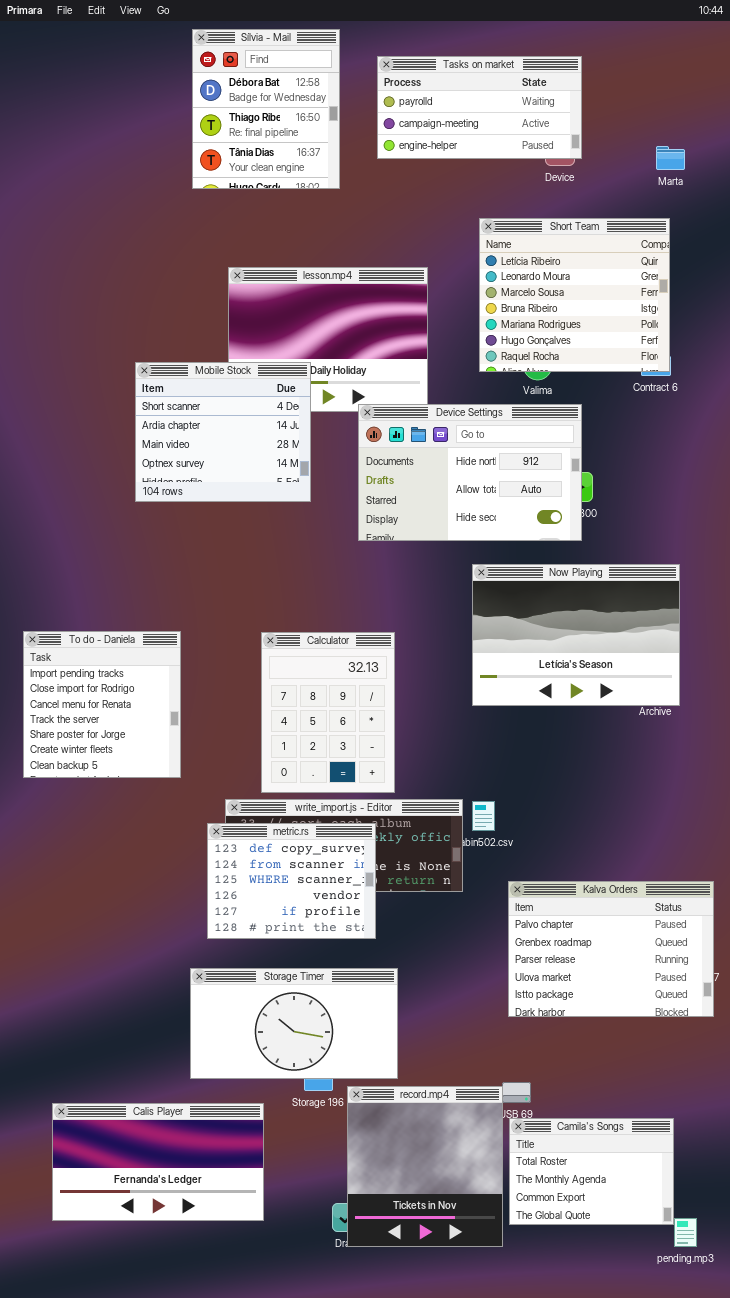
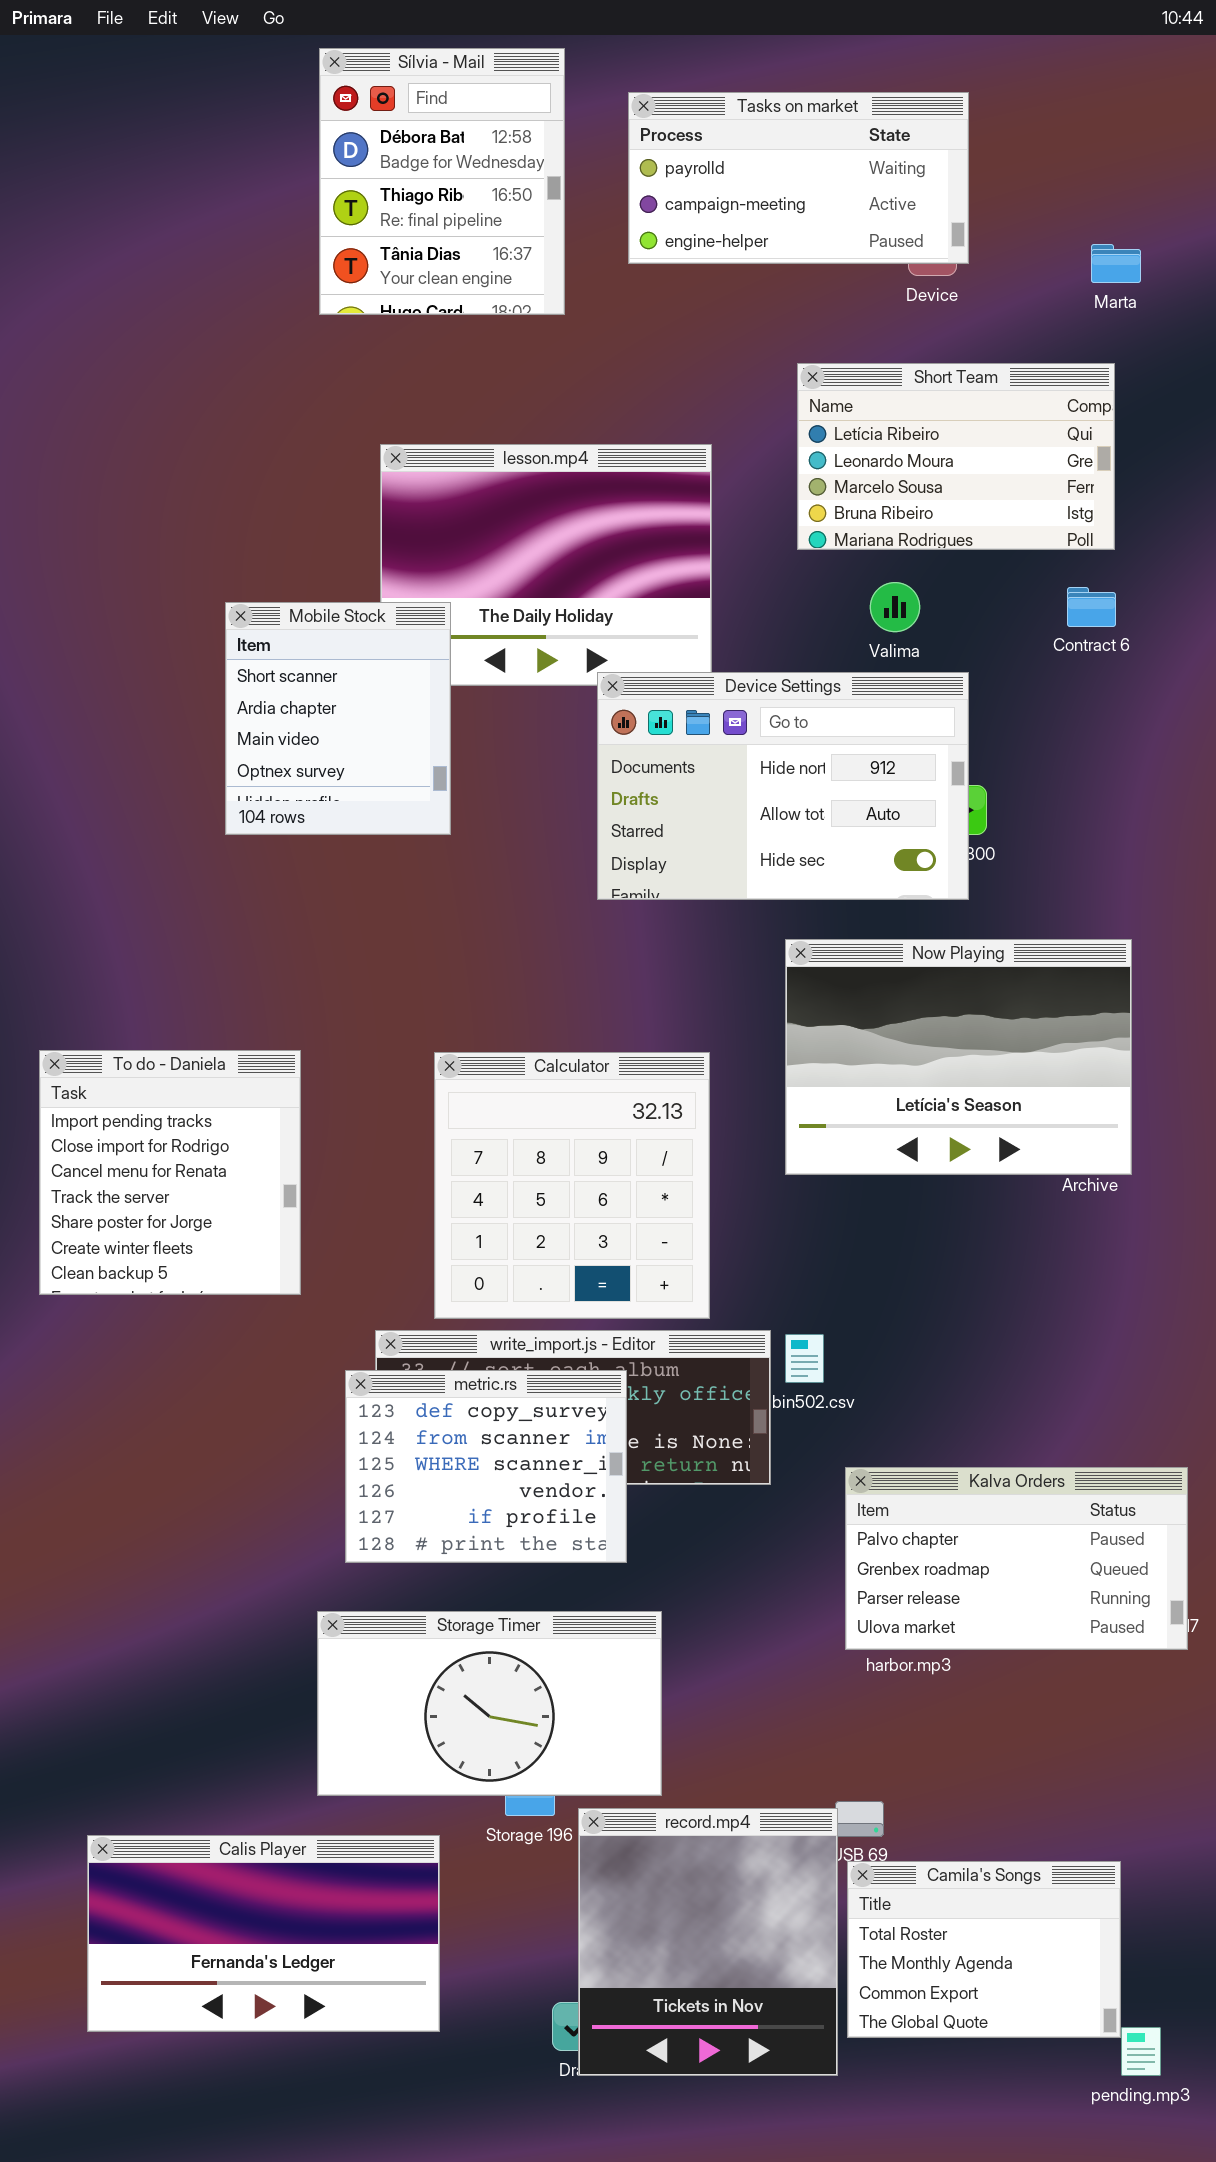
Short Team: [479,218,670,372] -> [797,363,1115,550], resized
Mobile Stock: [135,362,311,502] -> [225,602,451,835], resized
Calculator: [261,632,395,793] -> [434,1052,710,1319], resized
Kalva Orders: [508,881,714,1017] -> [845,1467,1188,1650], resized

